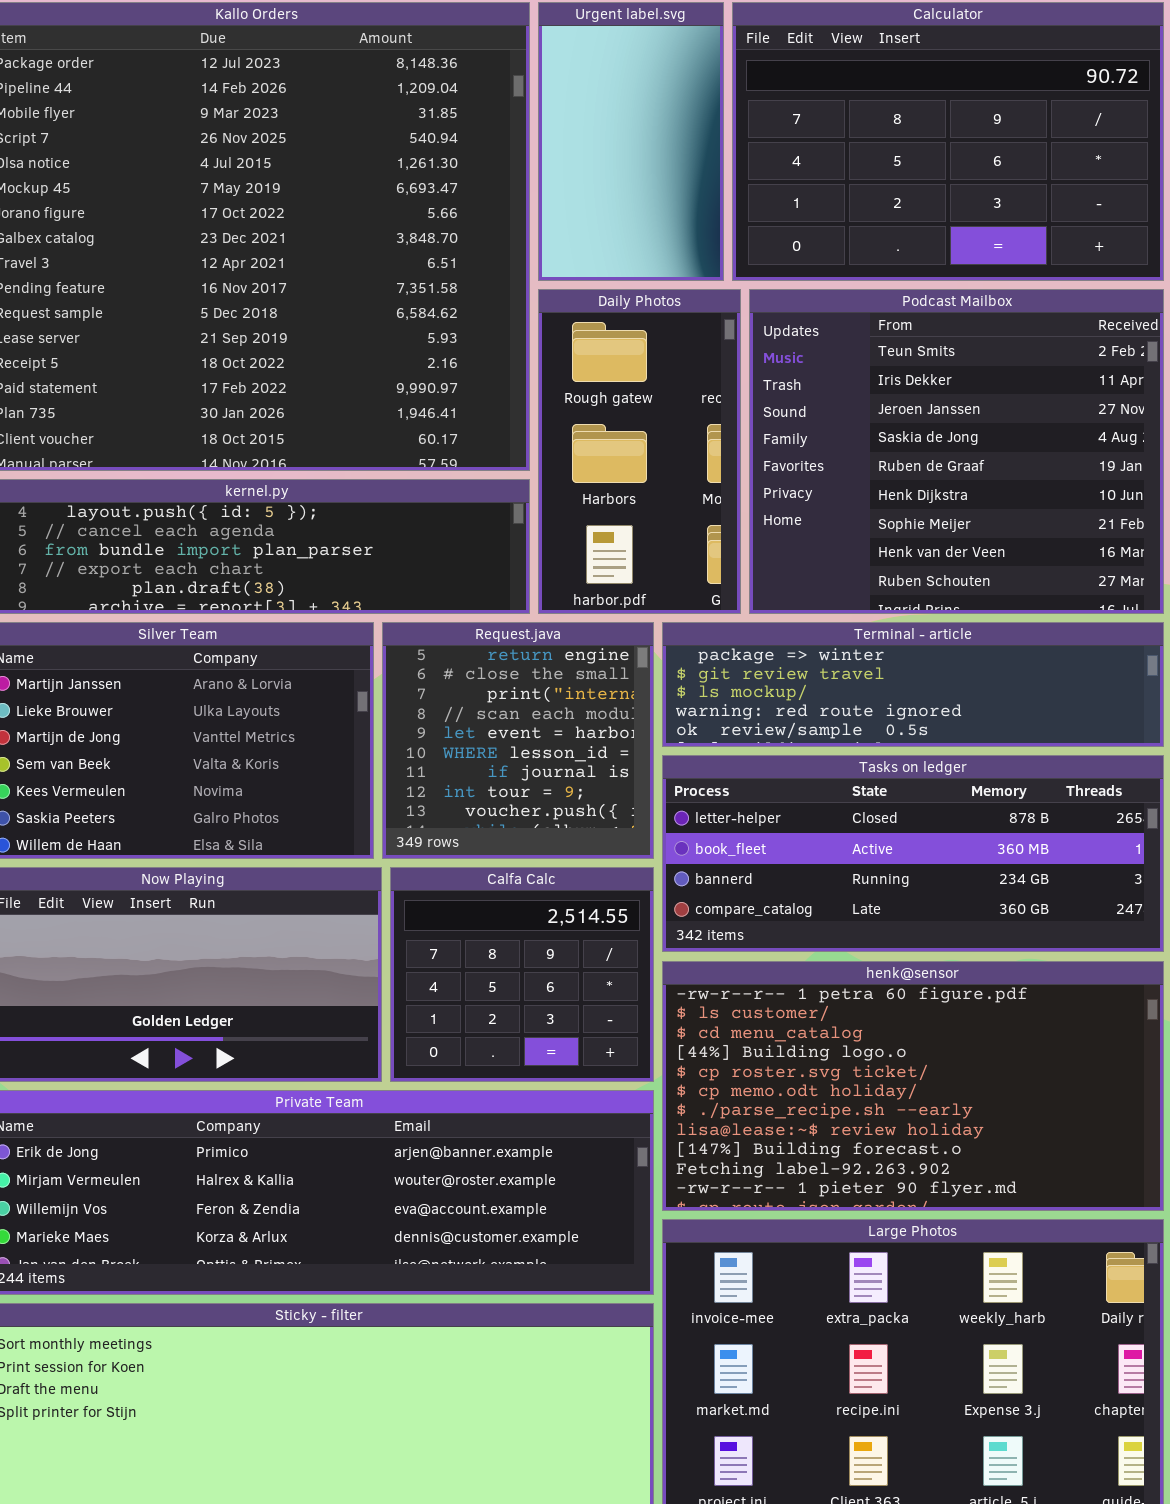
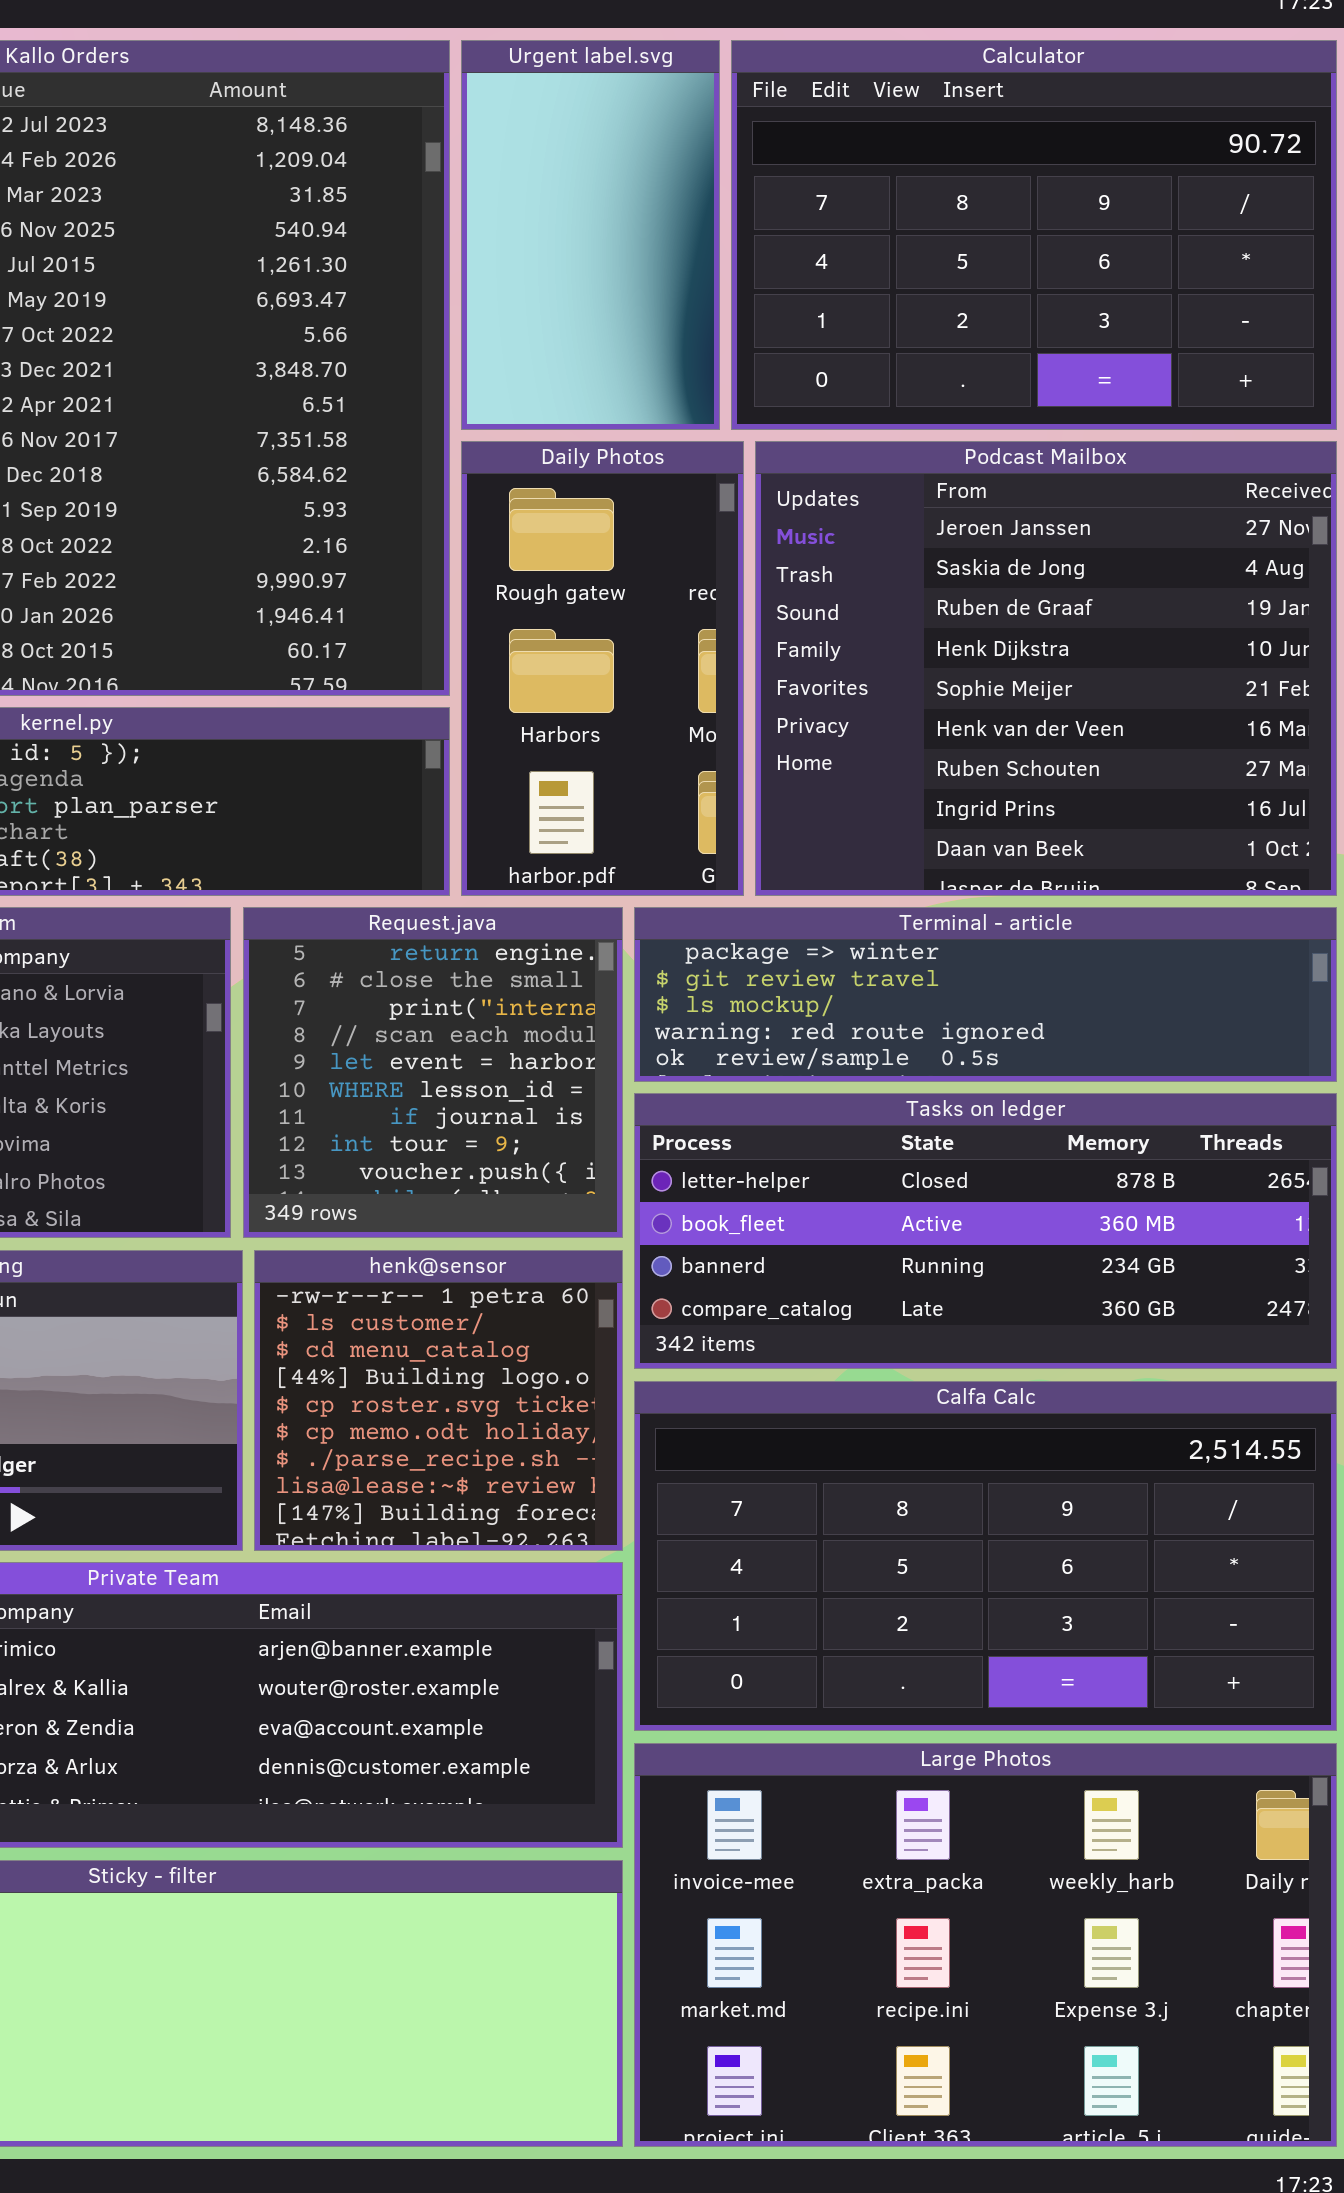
Podcast Mailbox: [749,289,1164,614] -> [755,441,1337,896], scrolled down 2 rows
Calfa Calc: [390,867,654,1082] -> [634,1381,1337,1731], moved, resized
henk@sensor: [662,961,1164,1211] -> [254,1250,623,1551], moved, resized

